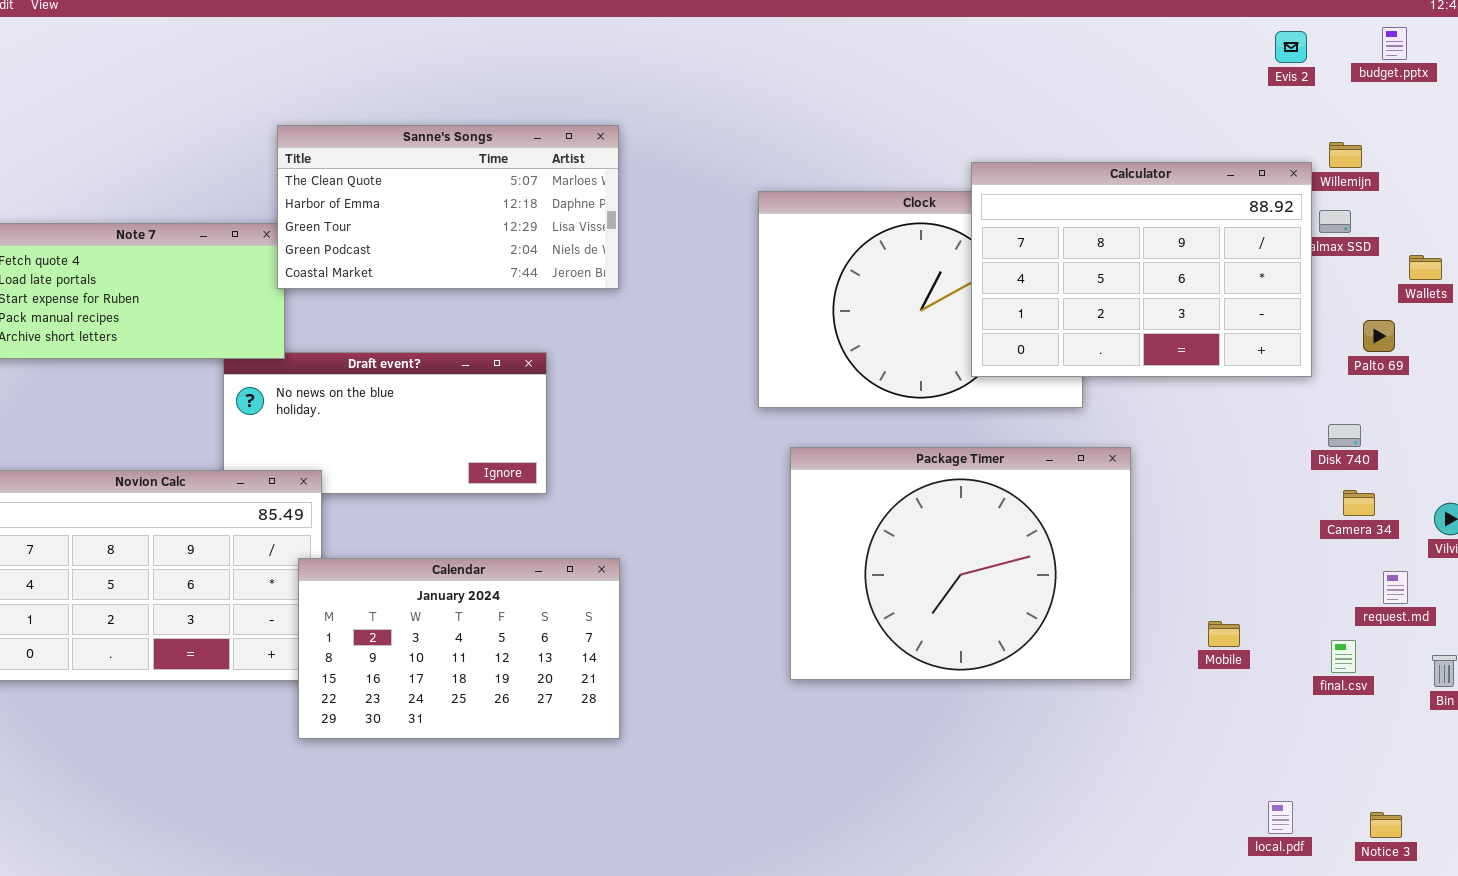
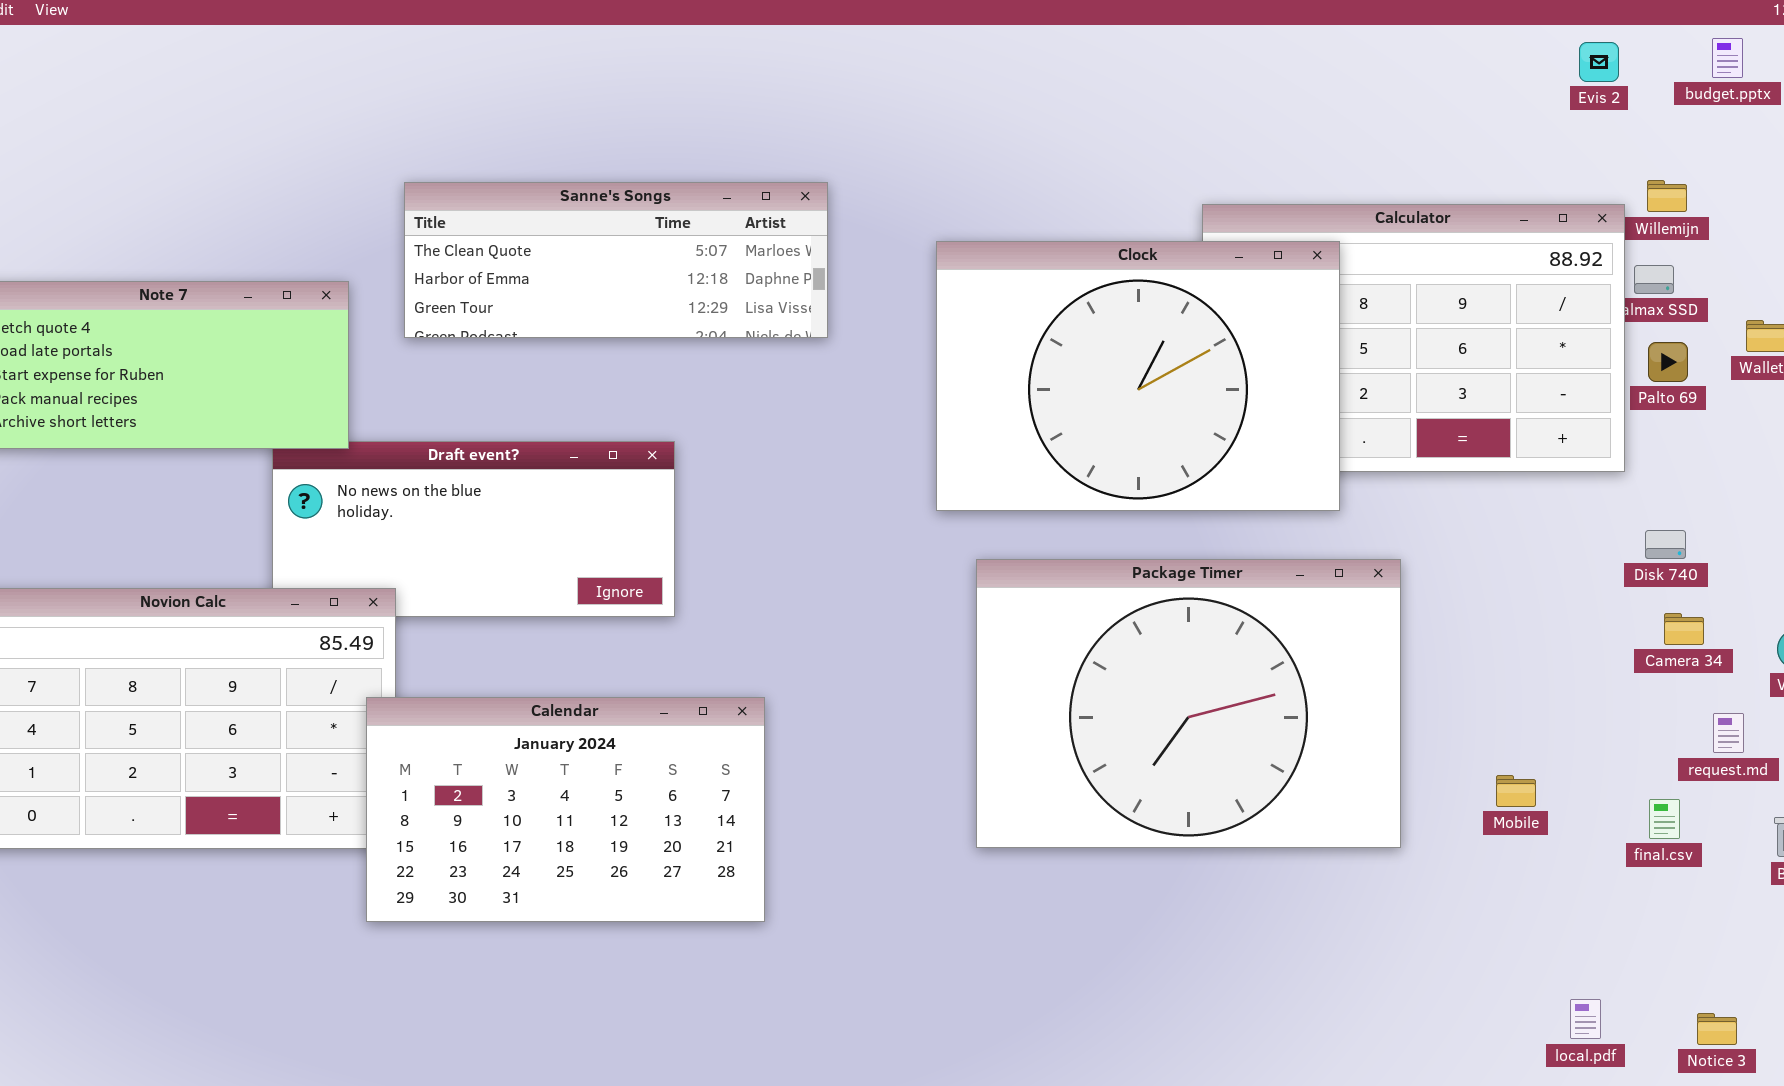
Sanne's Songs: [277,125,619,289] -> [404,182,828,338], moved, resized
Clock: [758,191,1083,408] -> [936,241,1340,511], raised
Palto 69: [1363,320,1395,352] -> [1648,342,1688,382], moved

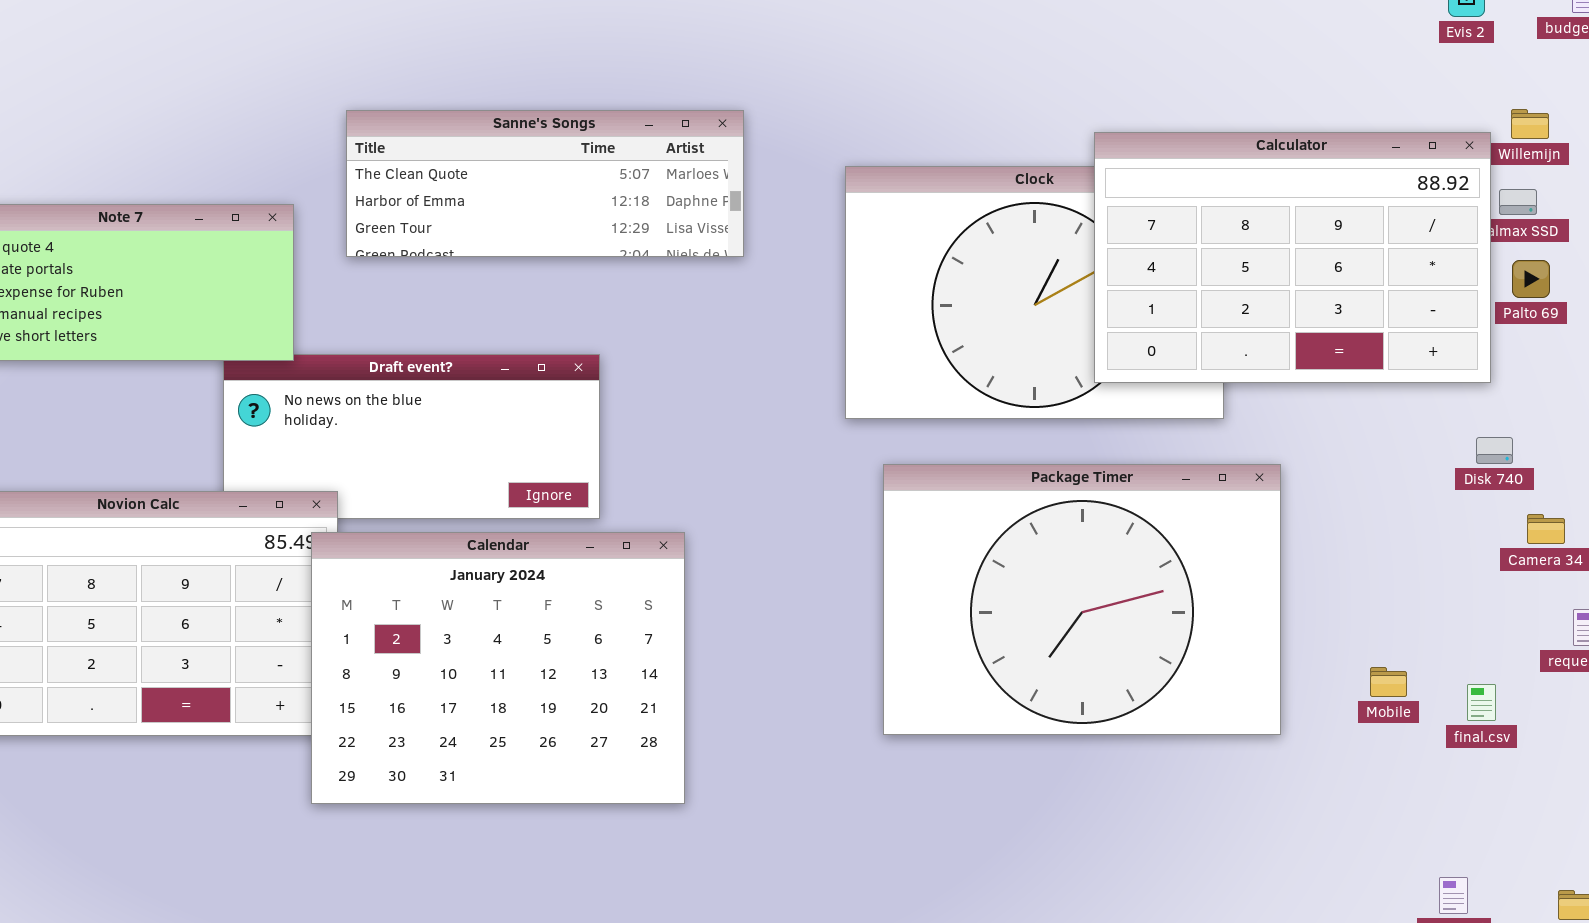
Calculator: [1202,204,1625,472] -> [1094,132,1491,383], raised
Disk 740: [1645,530,1686,559] -> [1476,437,1513,464], moved
Calendar: [366,697,765,922] -> [311,532,685,804], resized
final.csv: [1649,799,1680,839] -> [1467,684,1496,721], moved

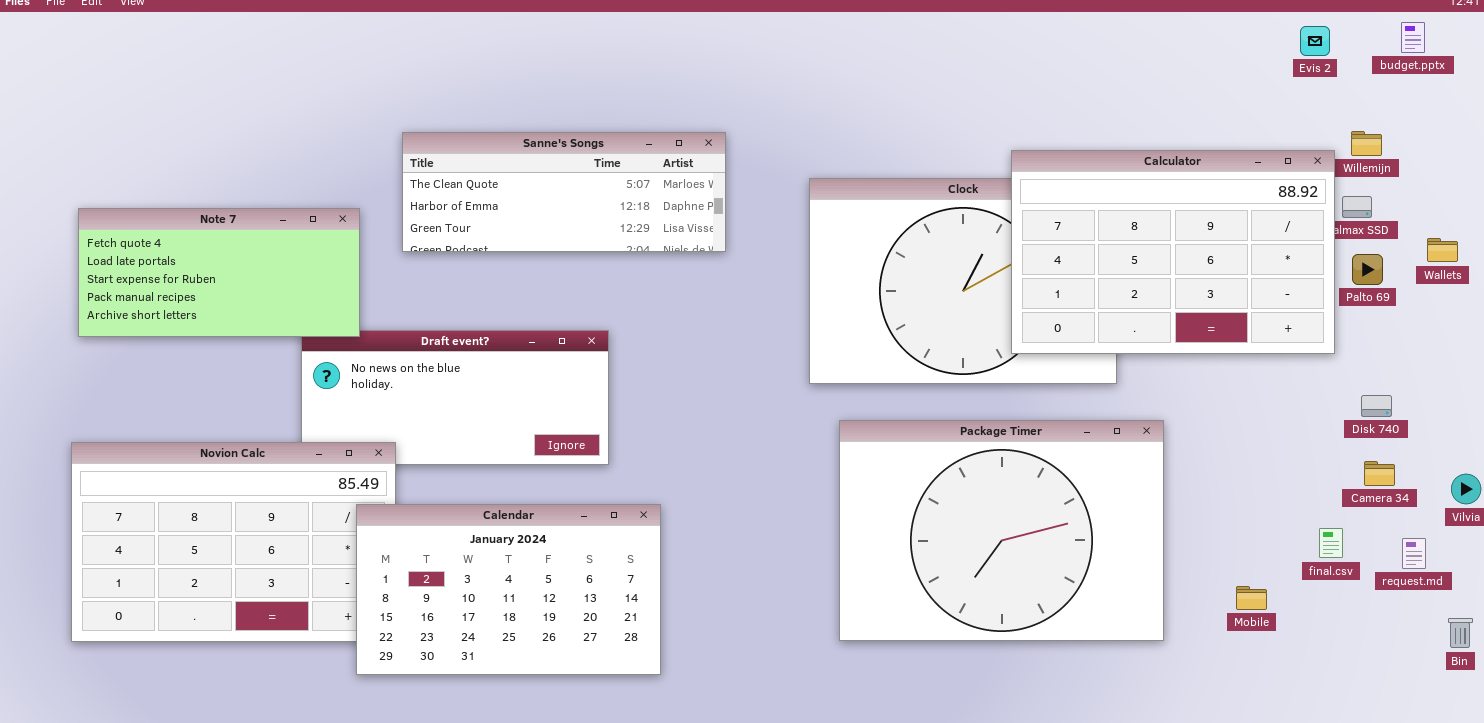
Disk 740: [1476,437,1513,464] -> [1361,395,1392,417], moved
Calendar: [311,532,685,804] -> [356,504,661,675], moved, resized
final.csv: [1467,684,1496,721] -> [1319,528,1343,558], moved

